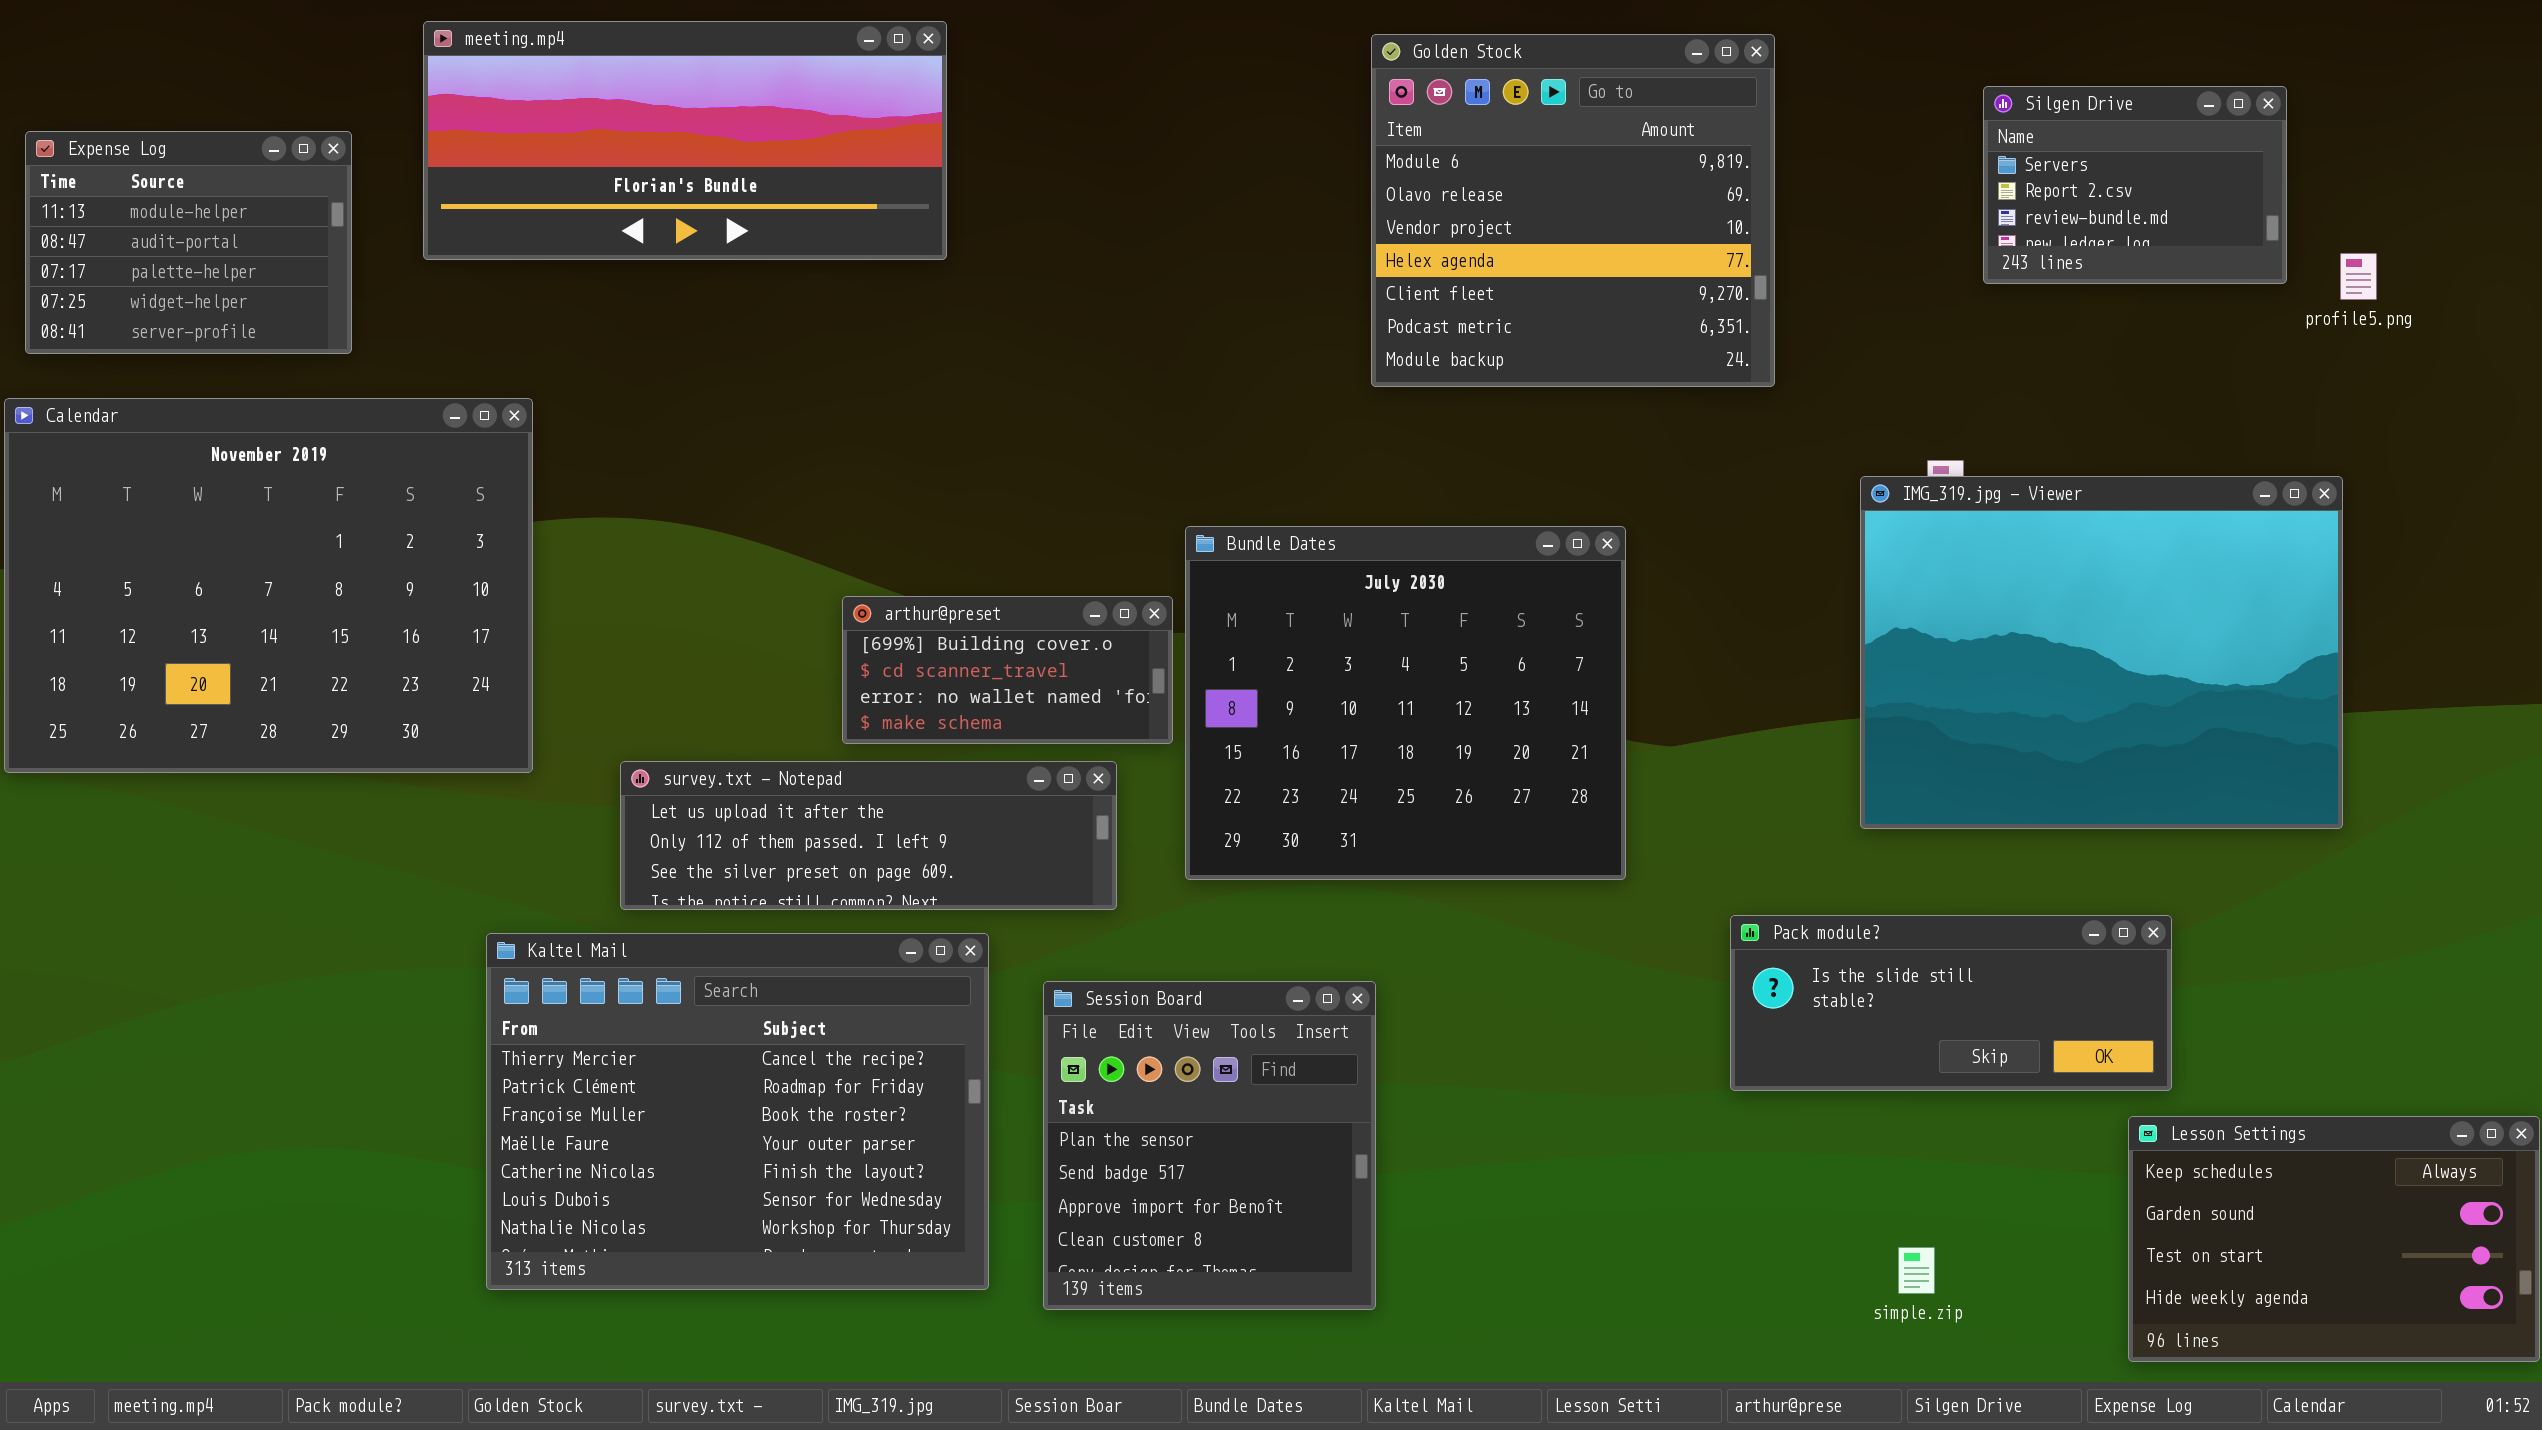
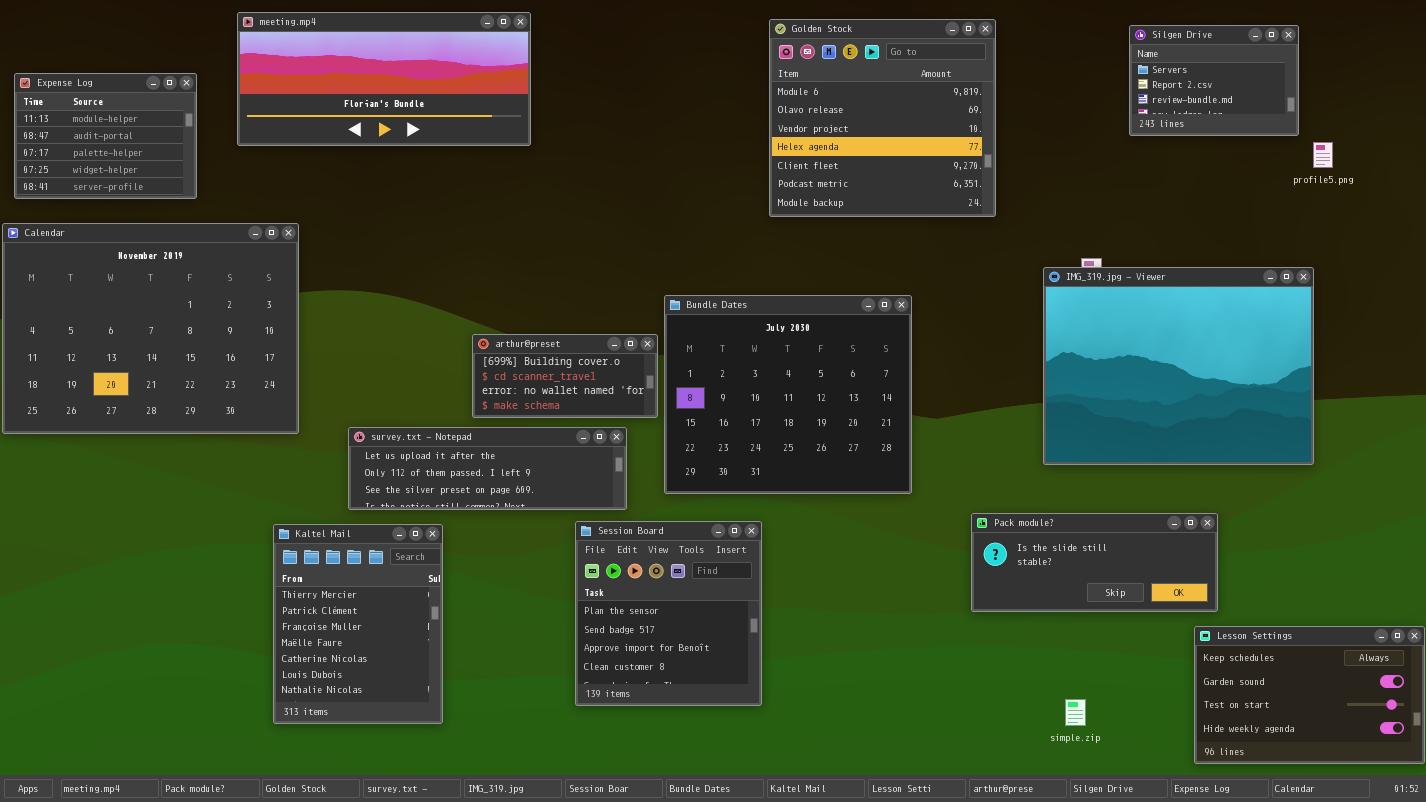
Silgen Drive: [1983,86,2287,284] -> [1129,25,1299,136], moved
Kaltel Mail: [486,933,989,1290] -> [273,524,443,724], resized
Session Board: [1043,981,1376,1310] -> [575,521,762,706], moved

